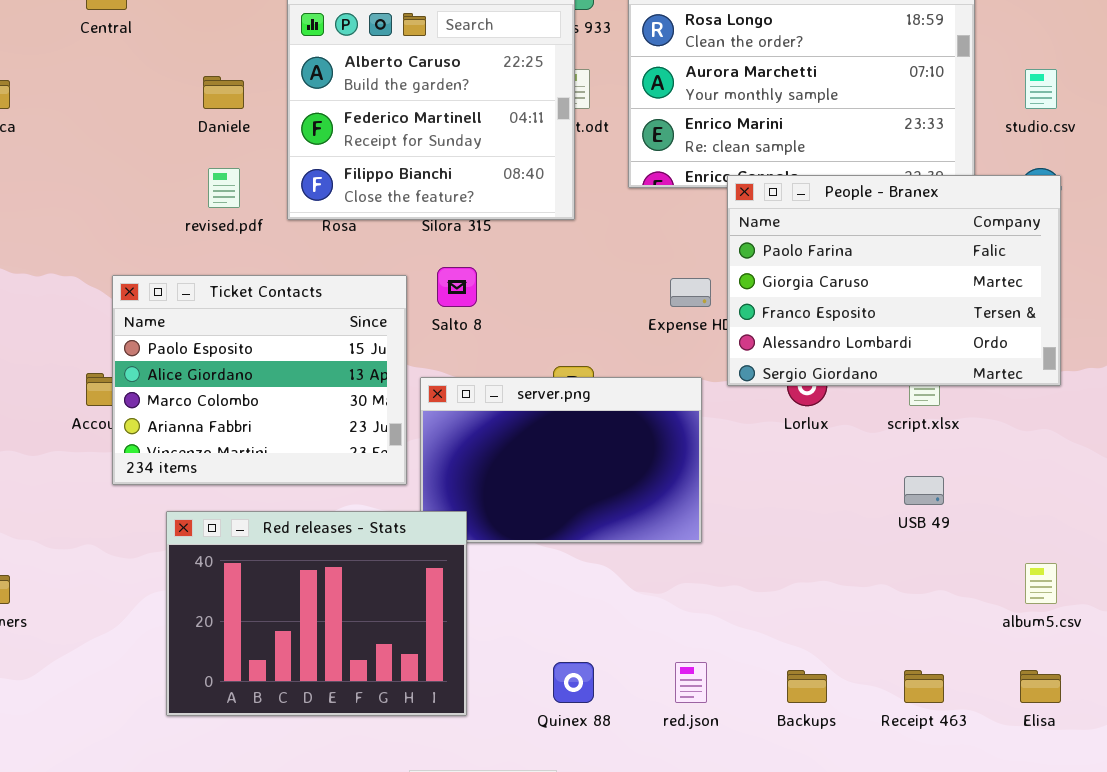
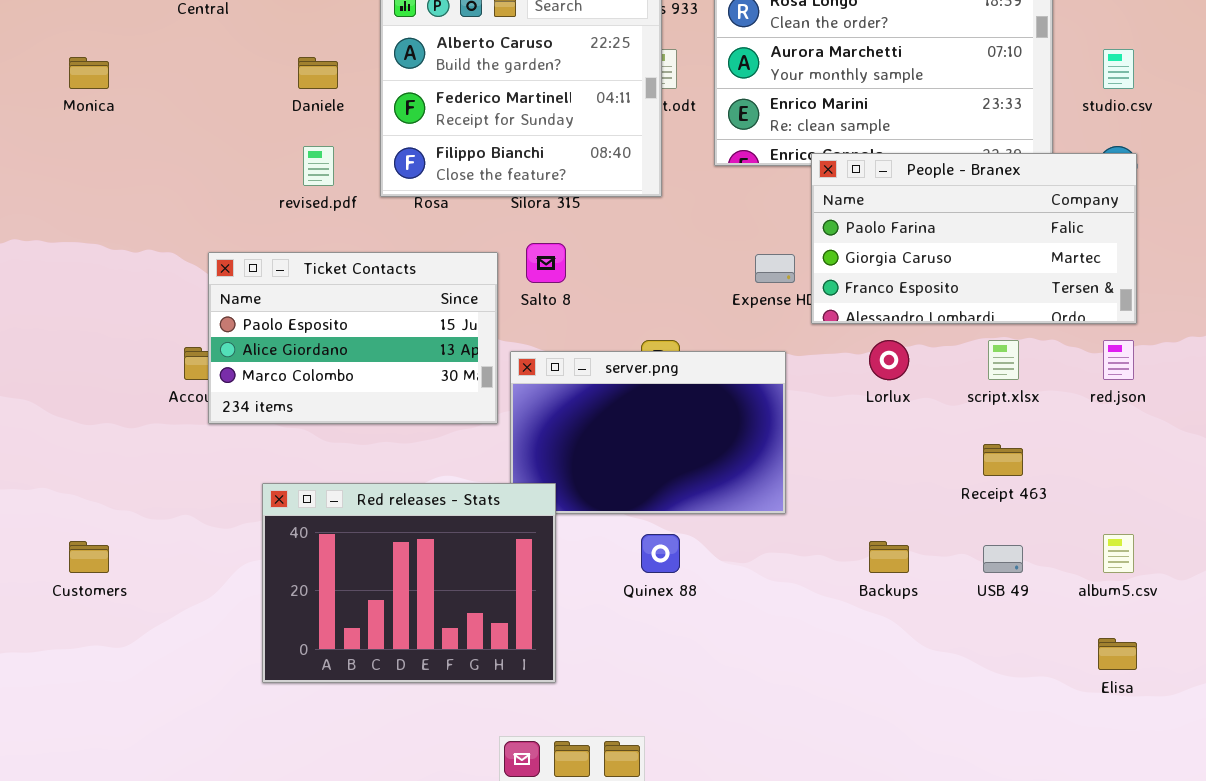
People - Branex: [727,175,1061,386] -> [811,153,1137,324], resized
Ticket Contacts: [112,275,407,485] -> [208,252,498,424], resized
USB 49: [904,476,944,505] -> [983,545,1023,573], moved
Quinex 88: [553,662,594,703] -> [641,534,680,573], moved
red.json: [675,662,707,703] -> [1103,340,1134,380], moved
Backups: [787,670,827,703] -> [869,541,909,573], moved
Receipt 463: [904,670,944,703] -> [983,444,1023,476], moved

